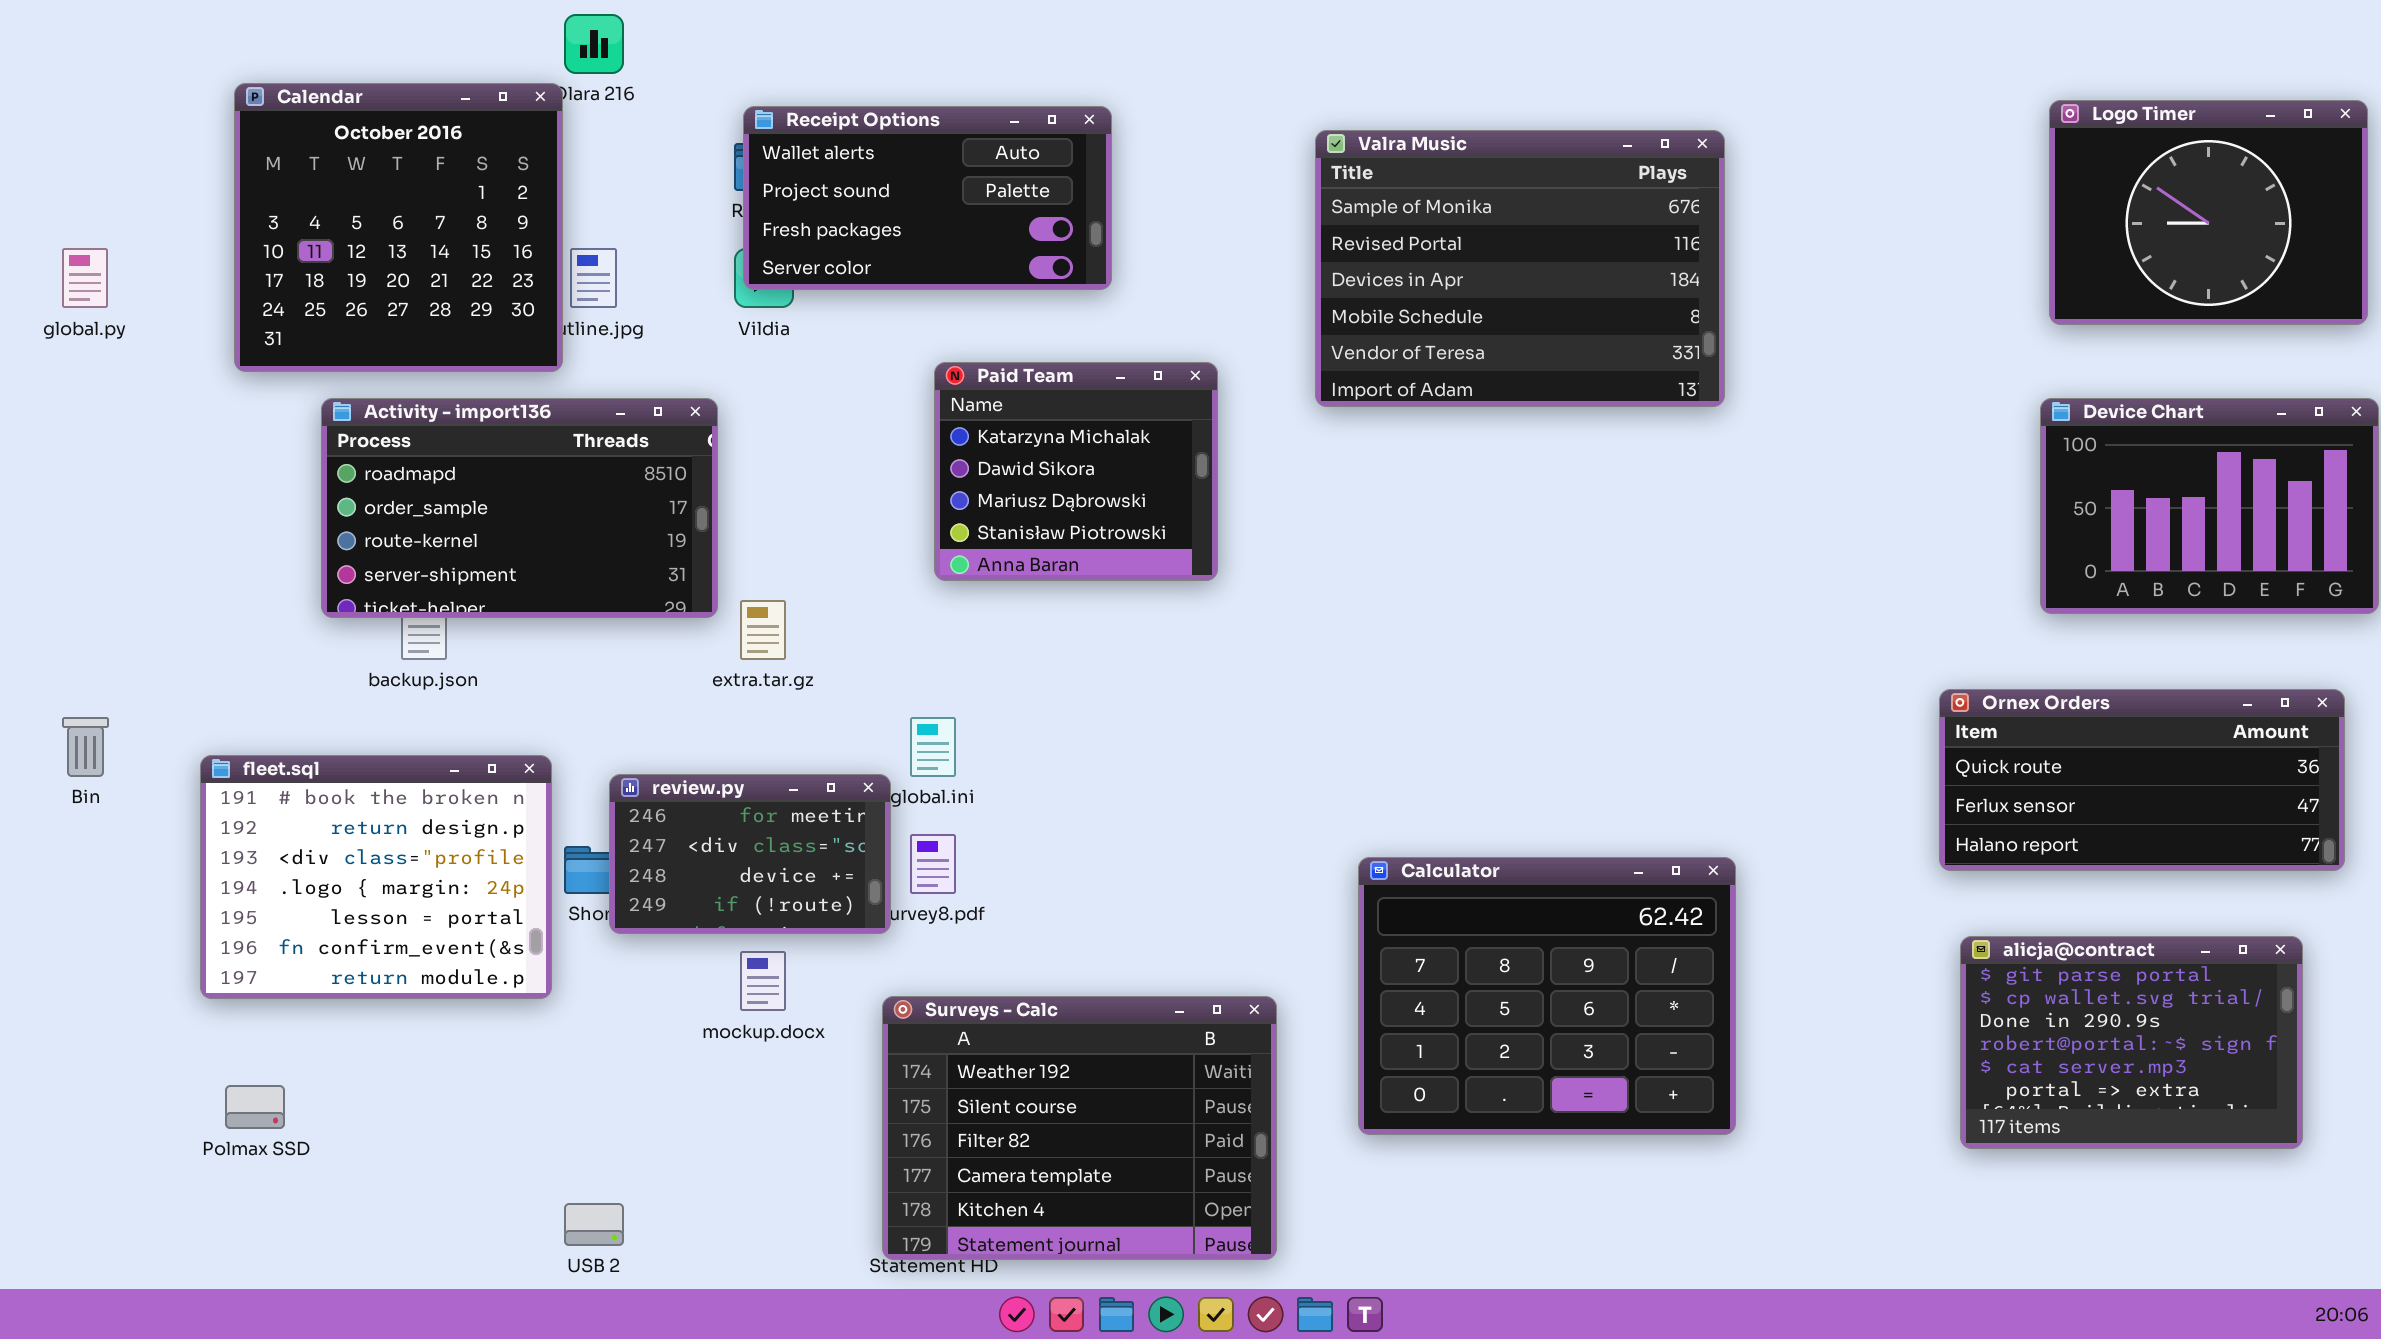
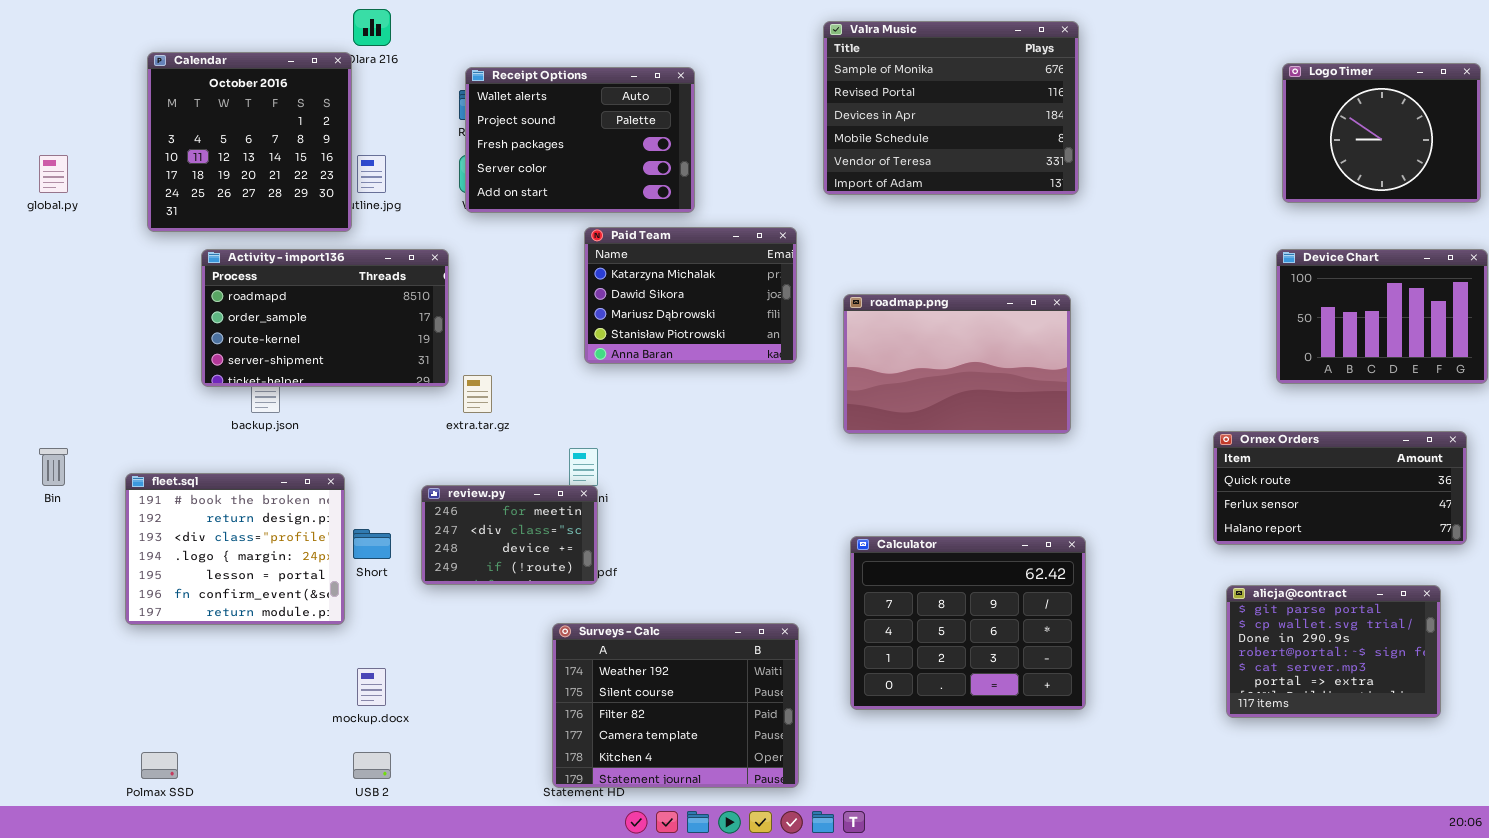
Receipt Options: [743,106,1112,290] -> [465,67,695,213], resized
Valra Music: [1315,130,1725,407] -> [823,21,1079,195], moved
Paid Team: [934,362,1218,581] -> [584,227,797,364], resized
roadmap.png: none -> [843,294,1071,434], opened
review.py: [609,774,891,934] -> [421,485,598,585], moved
mockup.docx: [740,951,786,1011] -> [357,668,386,706], moved
Polmax SSD: [225,1085,285,1129] -> [141,752,178,779], moved

